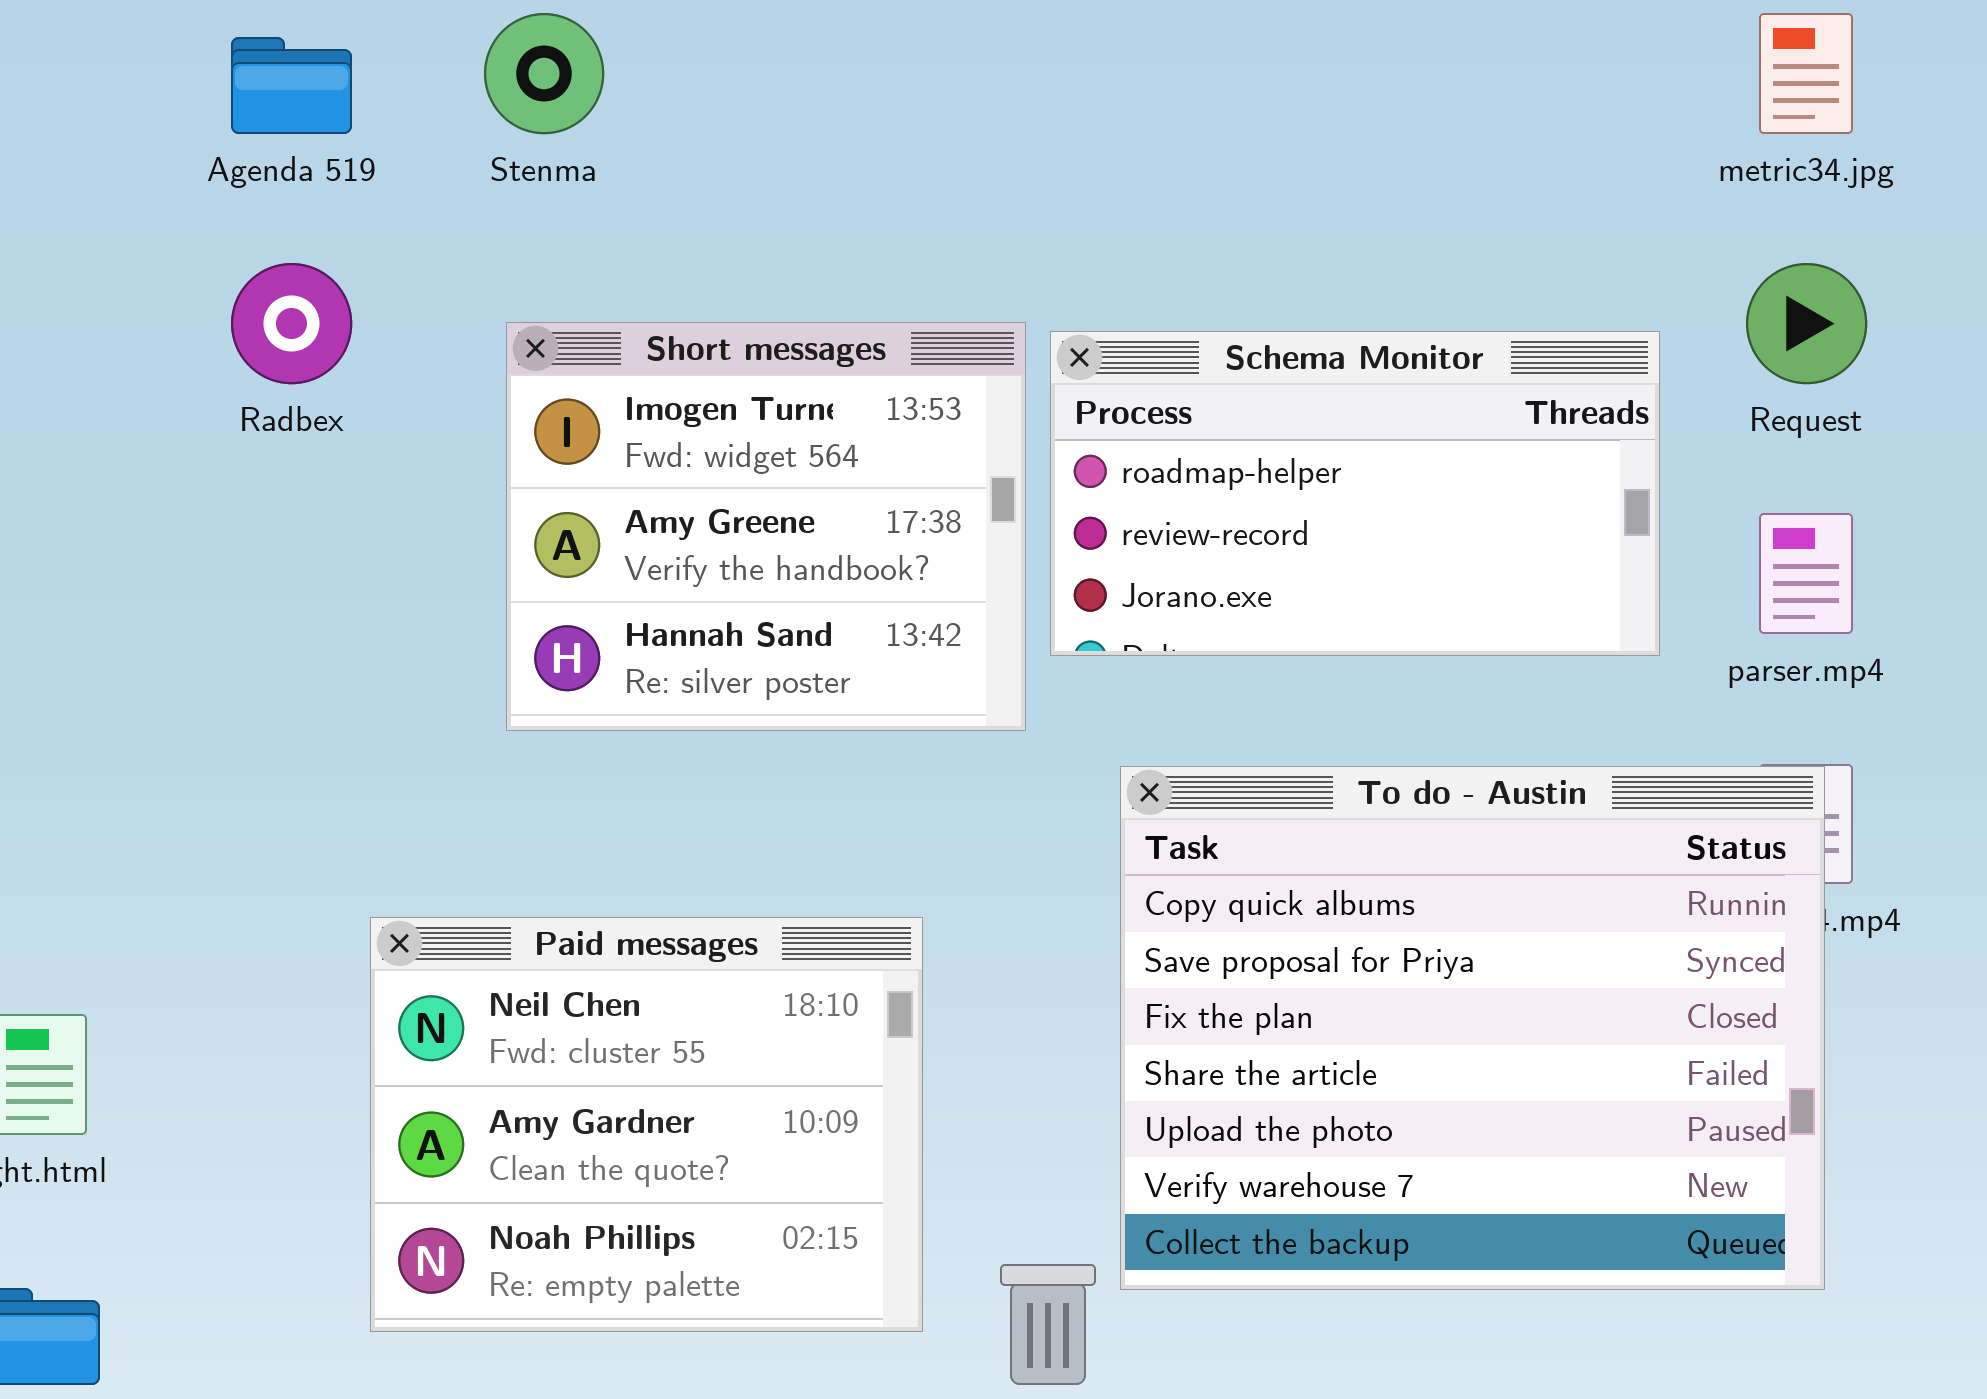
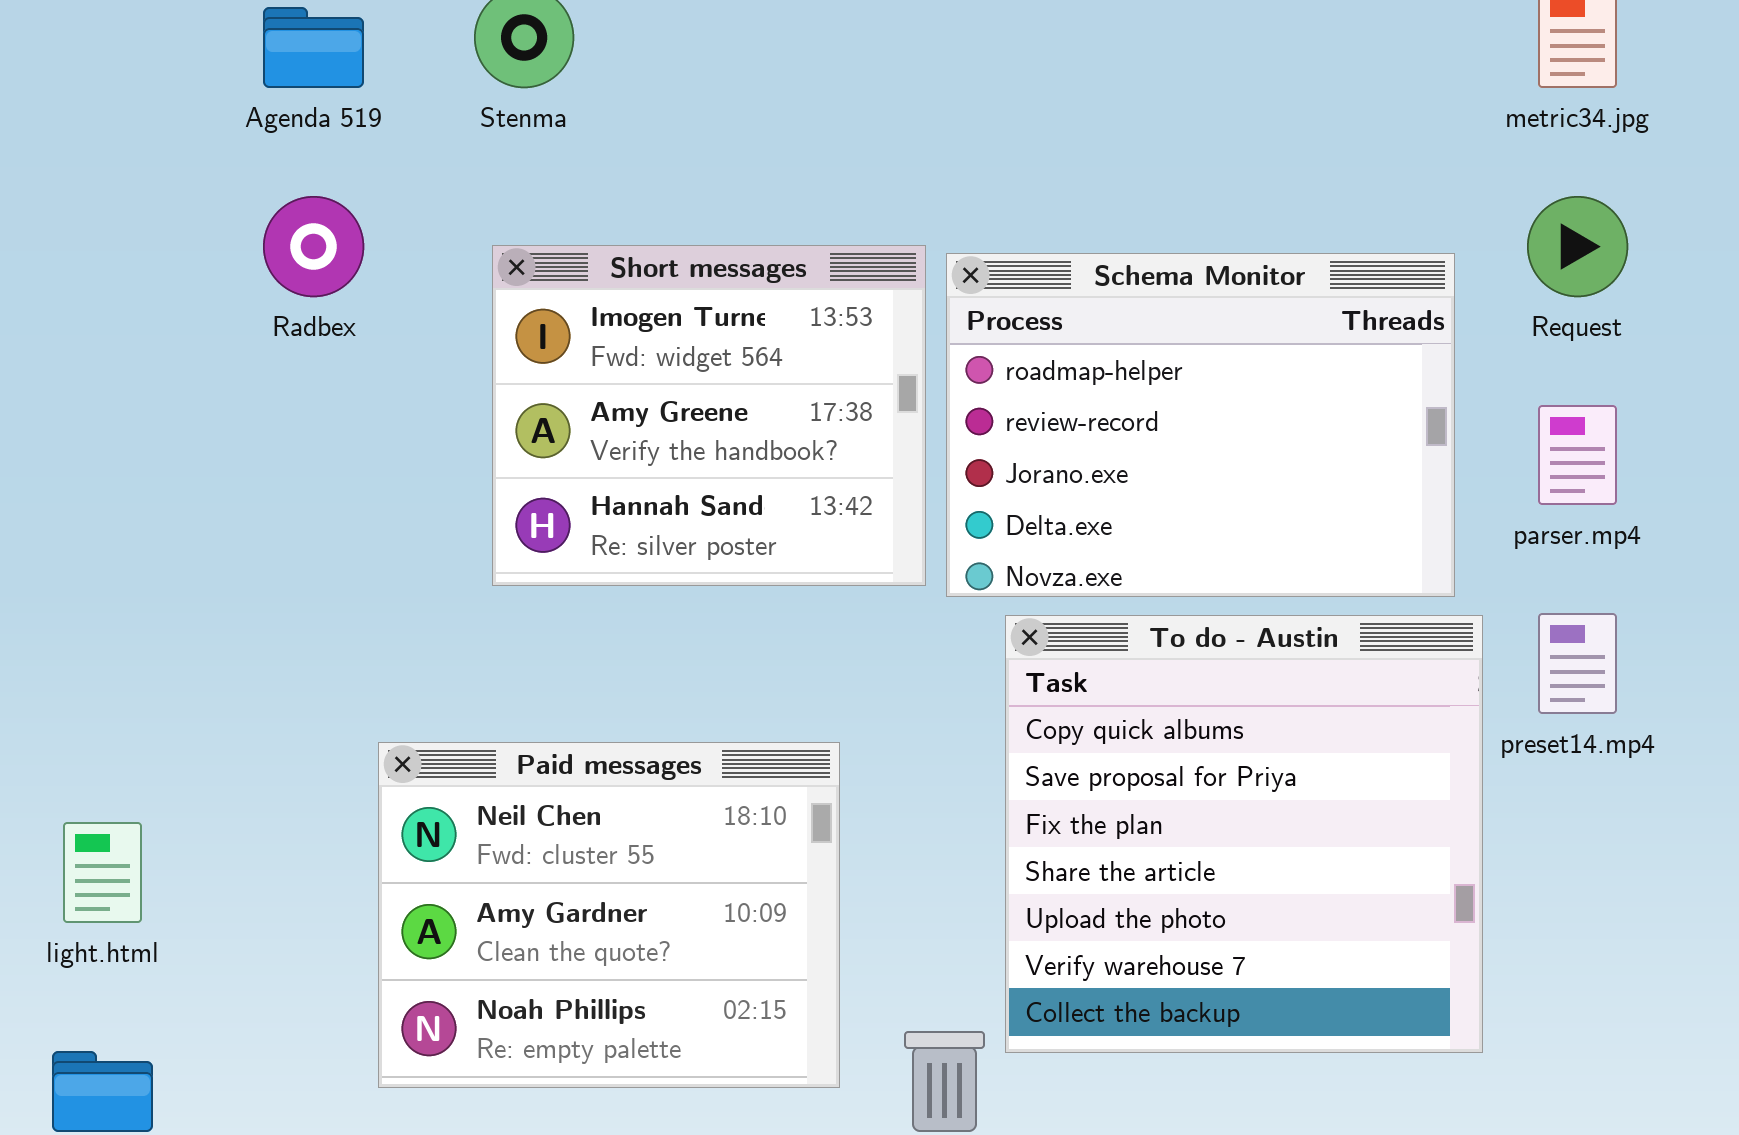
Schema Monitor: [1050,331,1660,656] -> [946,253,1455,597], resized
To do - Austin: [1120,766,1825,1290] -> [1005,615,1483,1053], resized

